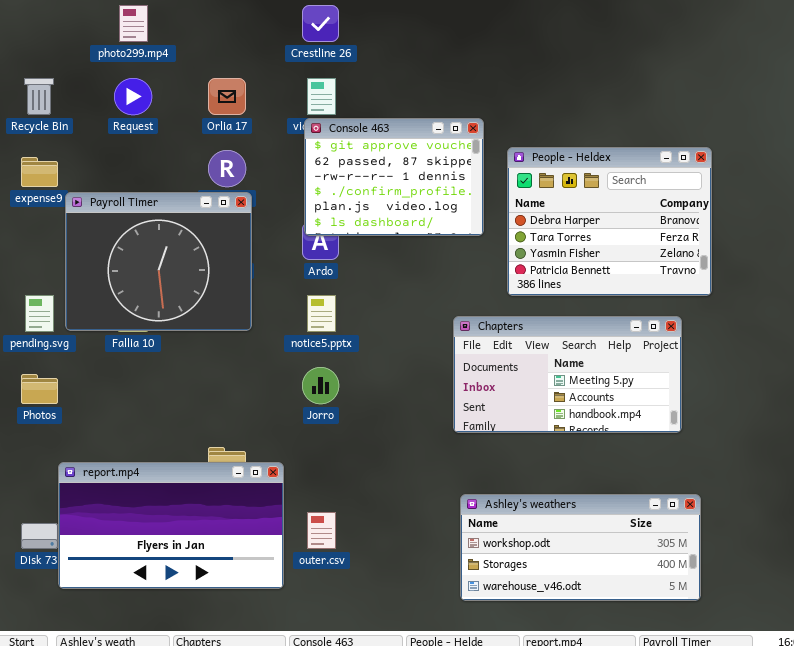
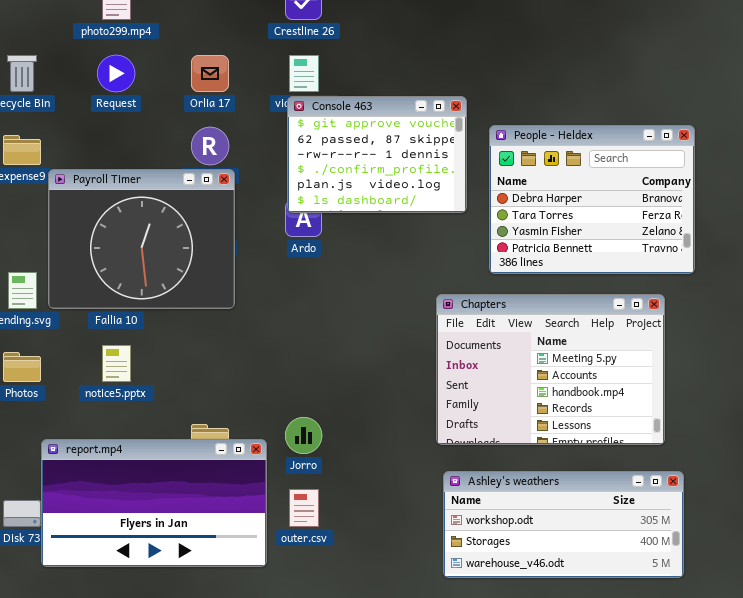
notice5.pptx: [307,295,336,332] -> [102,345,131,382], moved
Chapters: [453,316,682,433] -> [436,294,665,445], resized
Jorro: [302,367,339,404] -> [285,417,322,454], moved

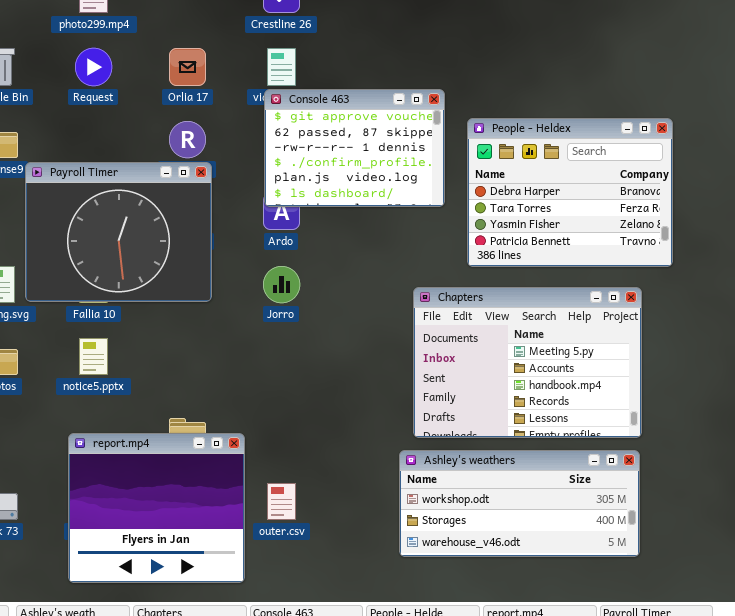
Jorro: [285,417,322,454] -> [263,266,300,303], moved
report.mp4: [41,439,267,567] -> [68,433,245,583], resized
Ashley's weathers: [443,471,684,578] -> [399,450,640,557], moved

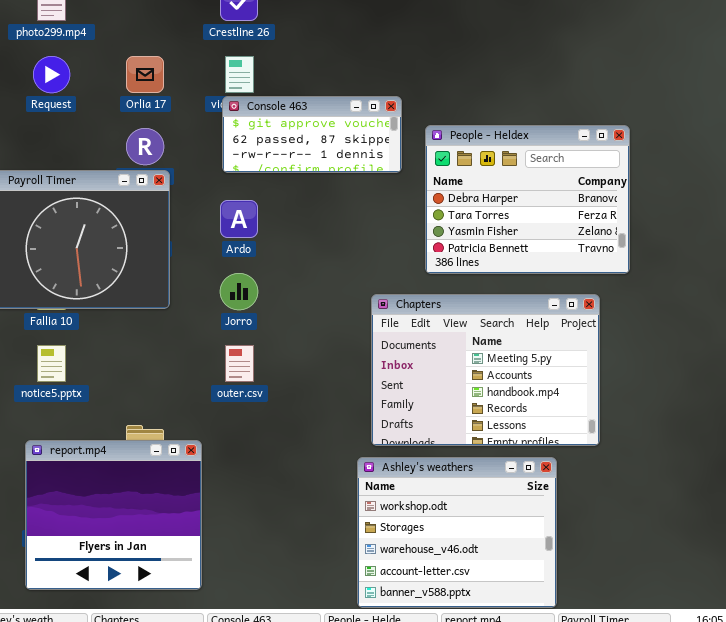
Console 463: [264,89,445,207] -> [222,96,402,173], resized
Ashley's weathers: [399,450,640,557] -> [357,457,557,608], resized
outer.csv: [267,483,296,520] -> [225,345,254,382], moved

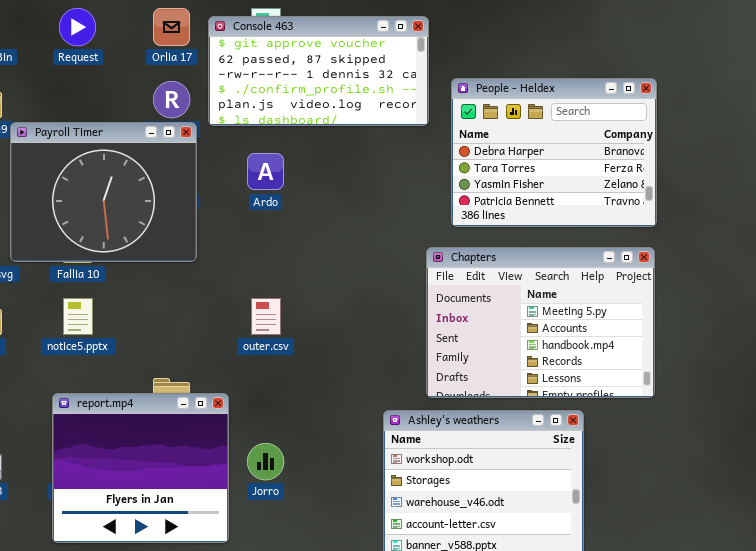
Console 463: [222,96,402,173] -> [208,16,429,126], resized
Jorro: [220,273,258,310] -> [247,443,284,480], moved
Chapters: [371,294,600,446] -> [426,247,655,398], moved

